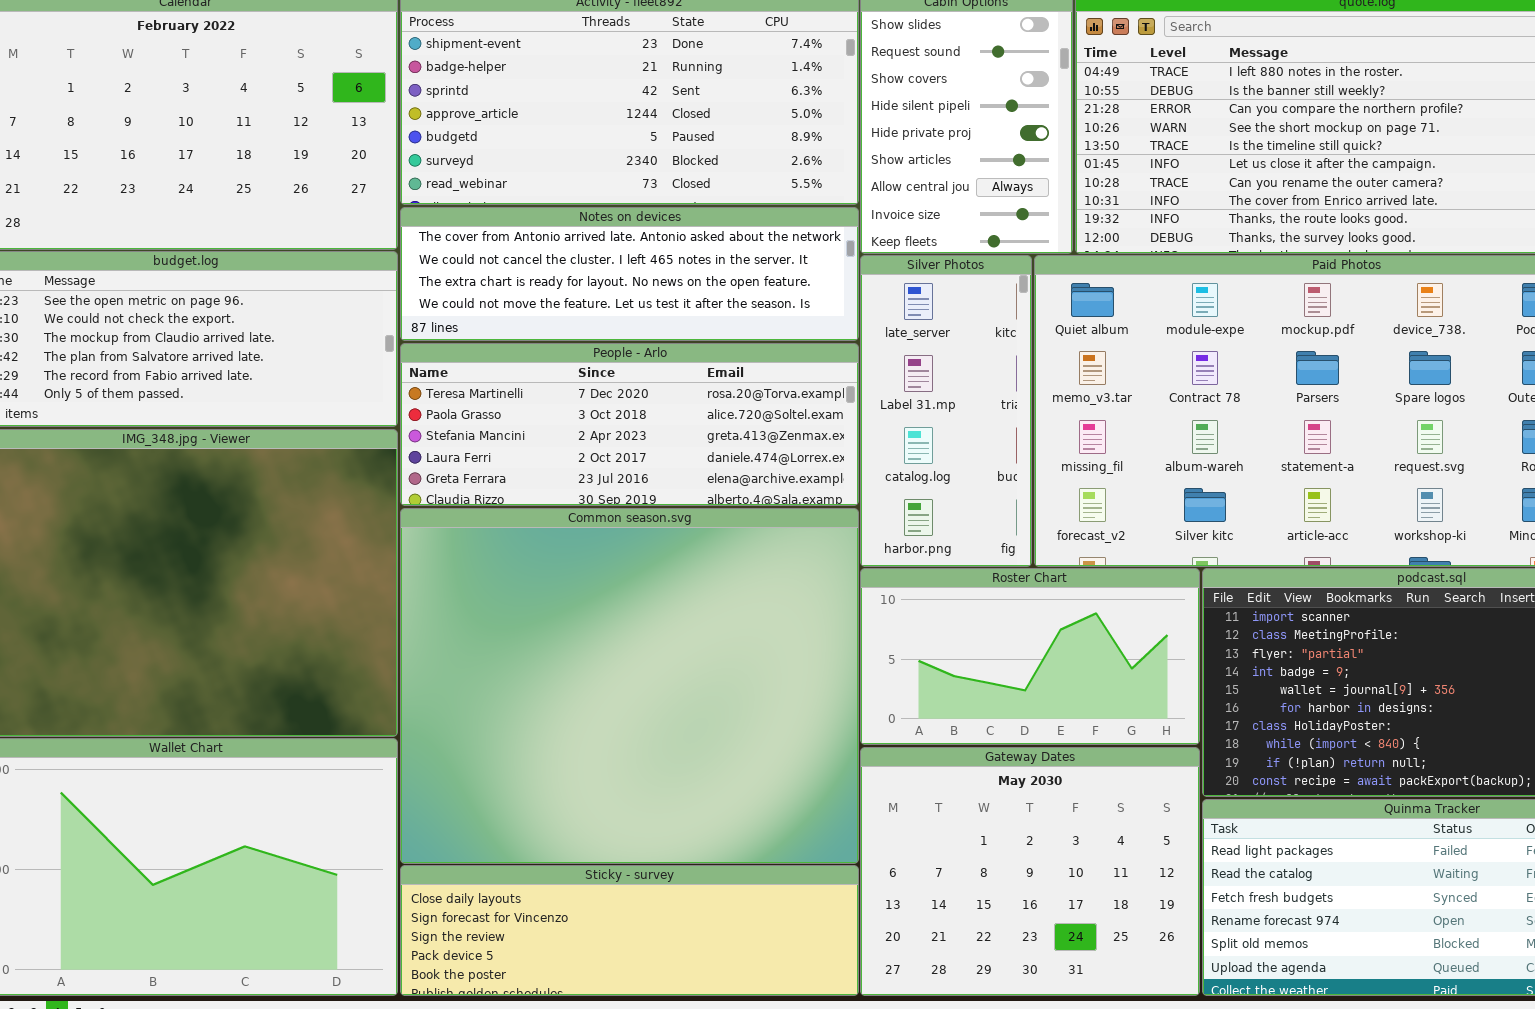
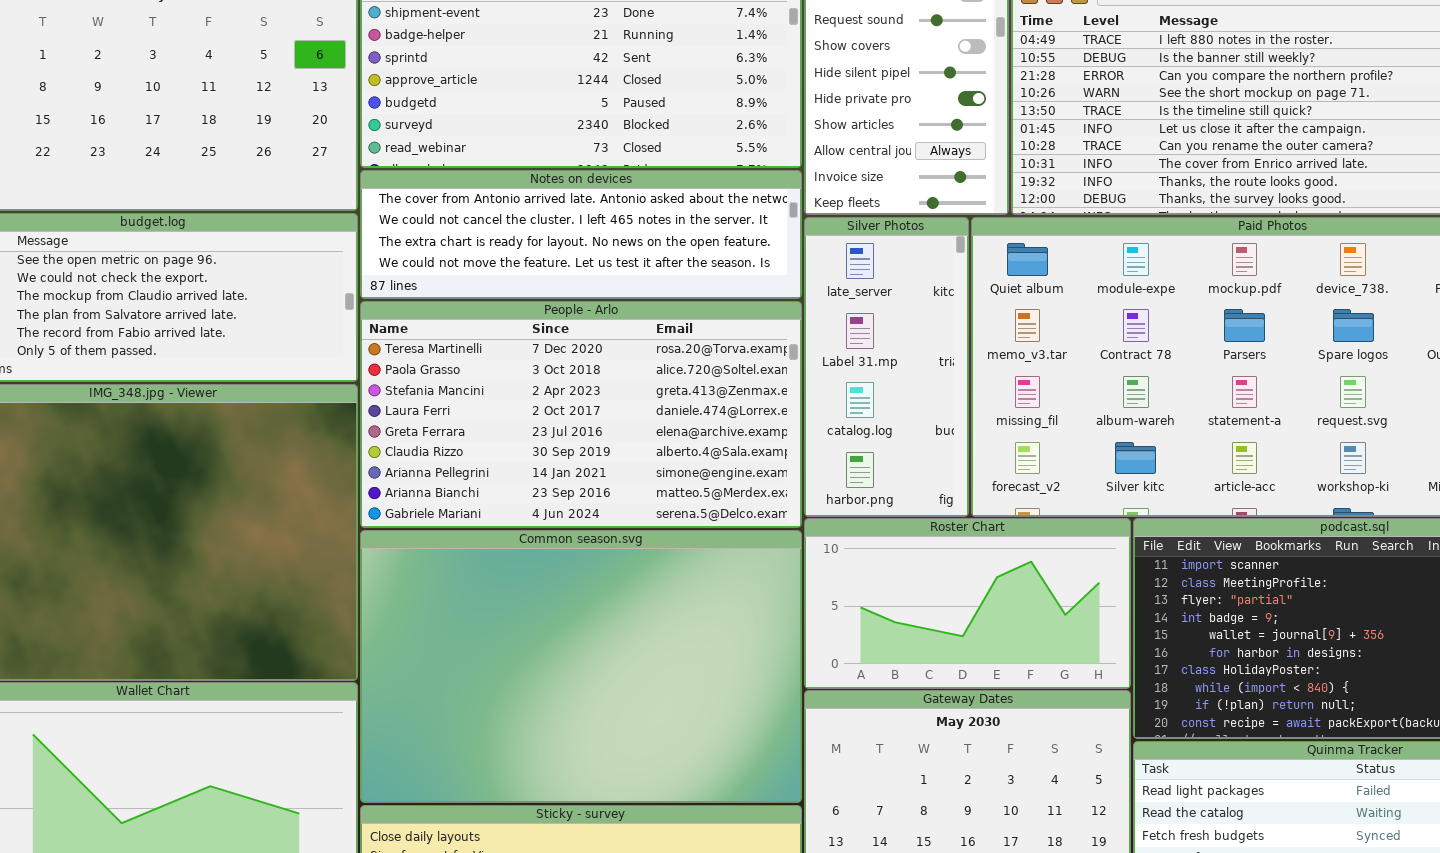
People - Arlo: [400,343,859,506] -> [360,301,802,528], resized
Common season.svg: [400,508,859,864] -> [360,530,802,803], resized

